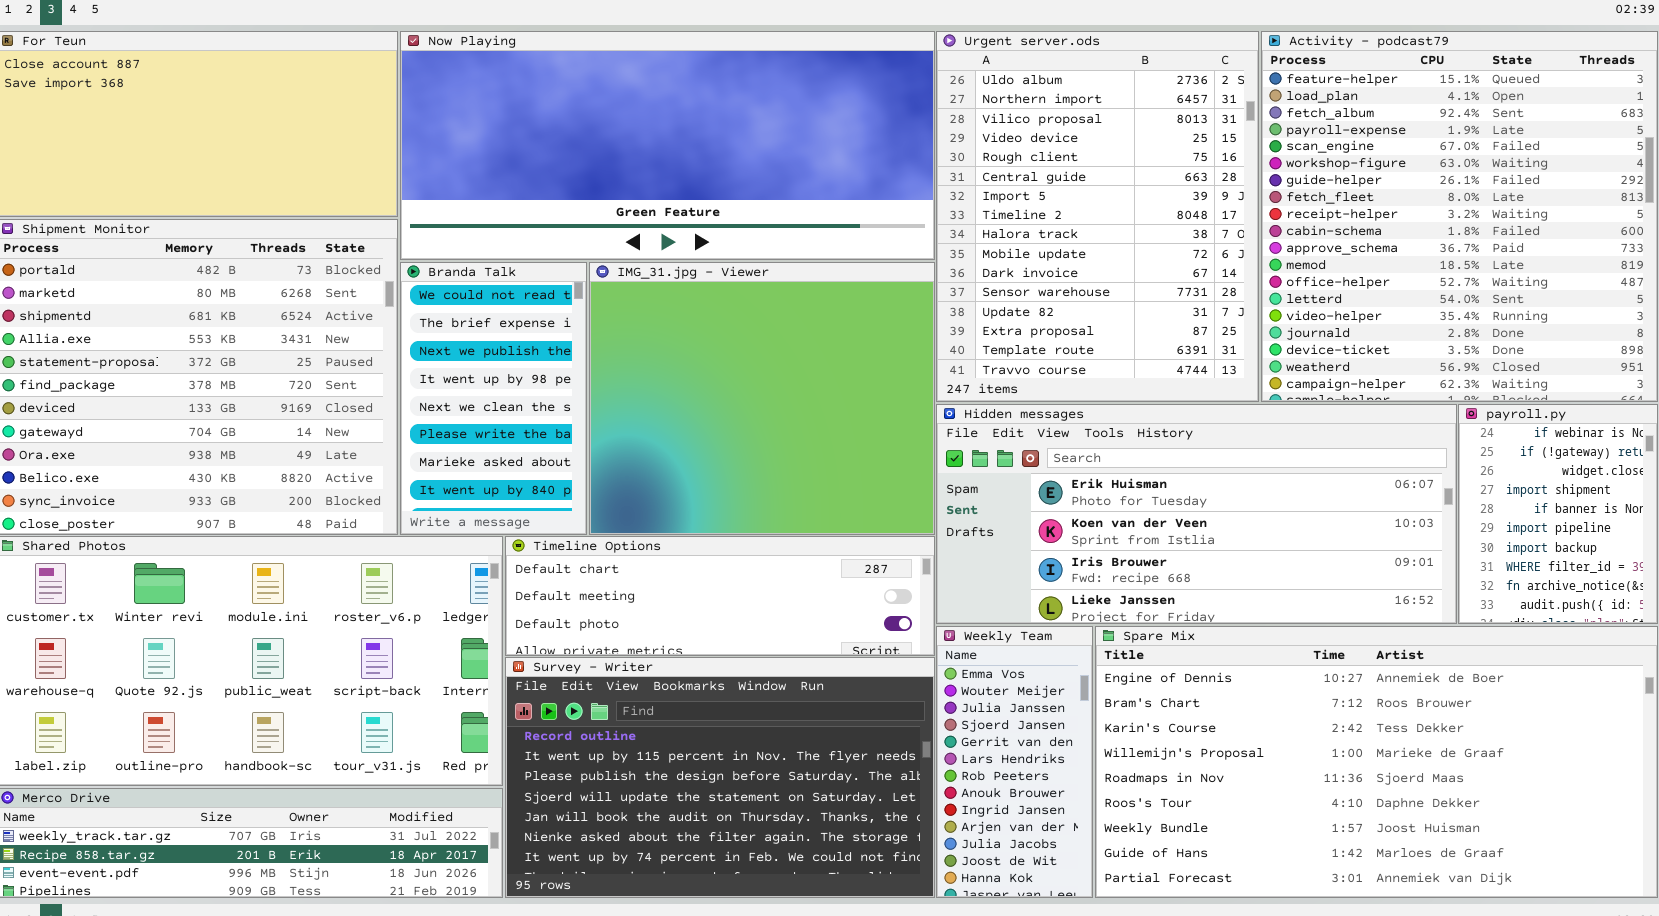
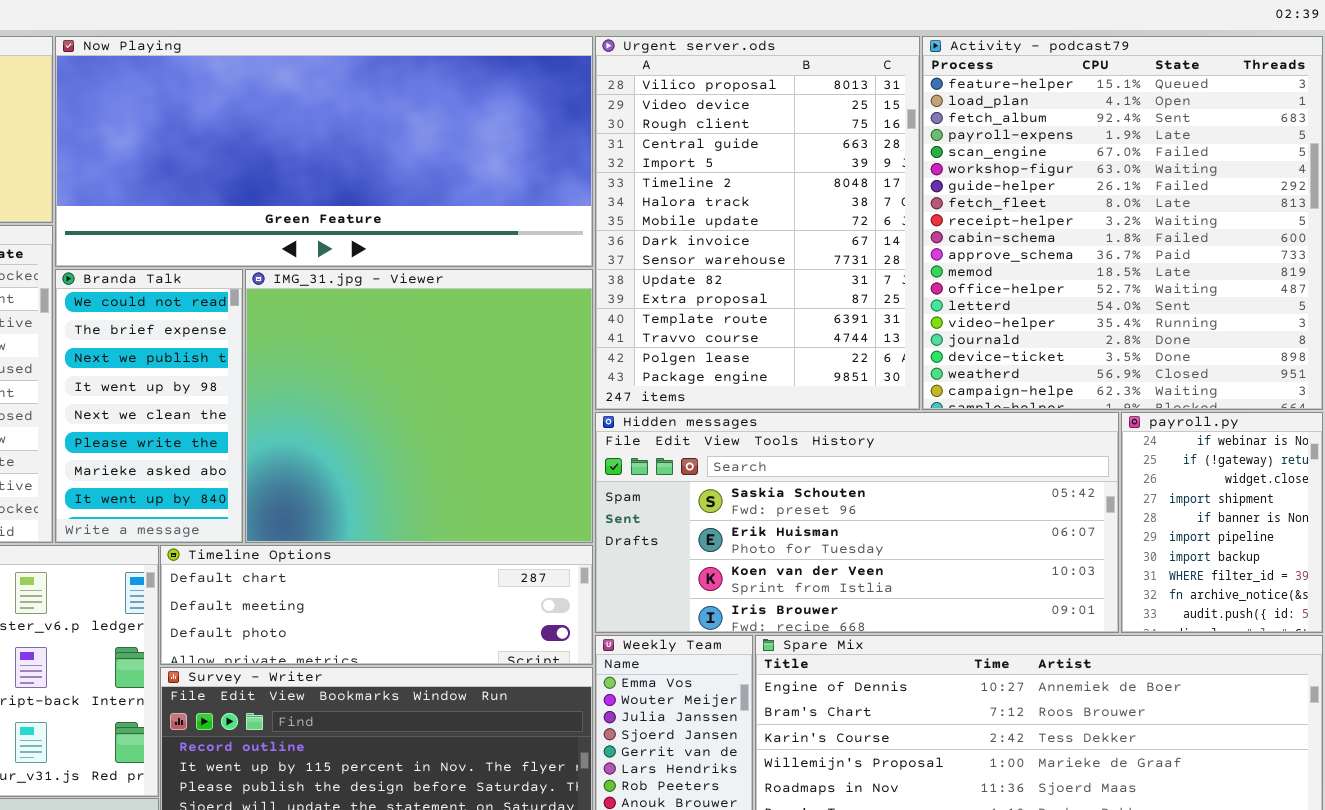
Urgent server.ods: [936,31,1259,402] -> [595,36,920,410], scrolled down 2 rows
Hidden messages: [936,404,1457,624] -> [595,412,1119,633], scrolled up 1 row

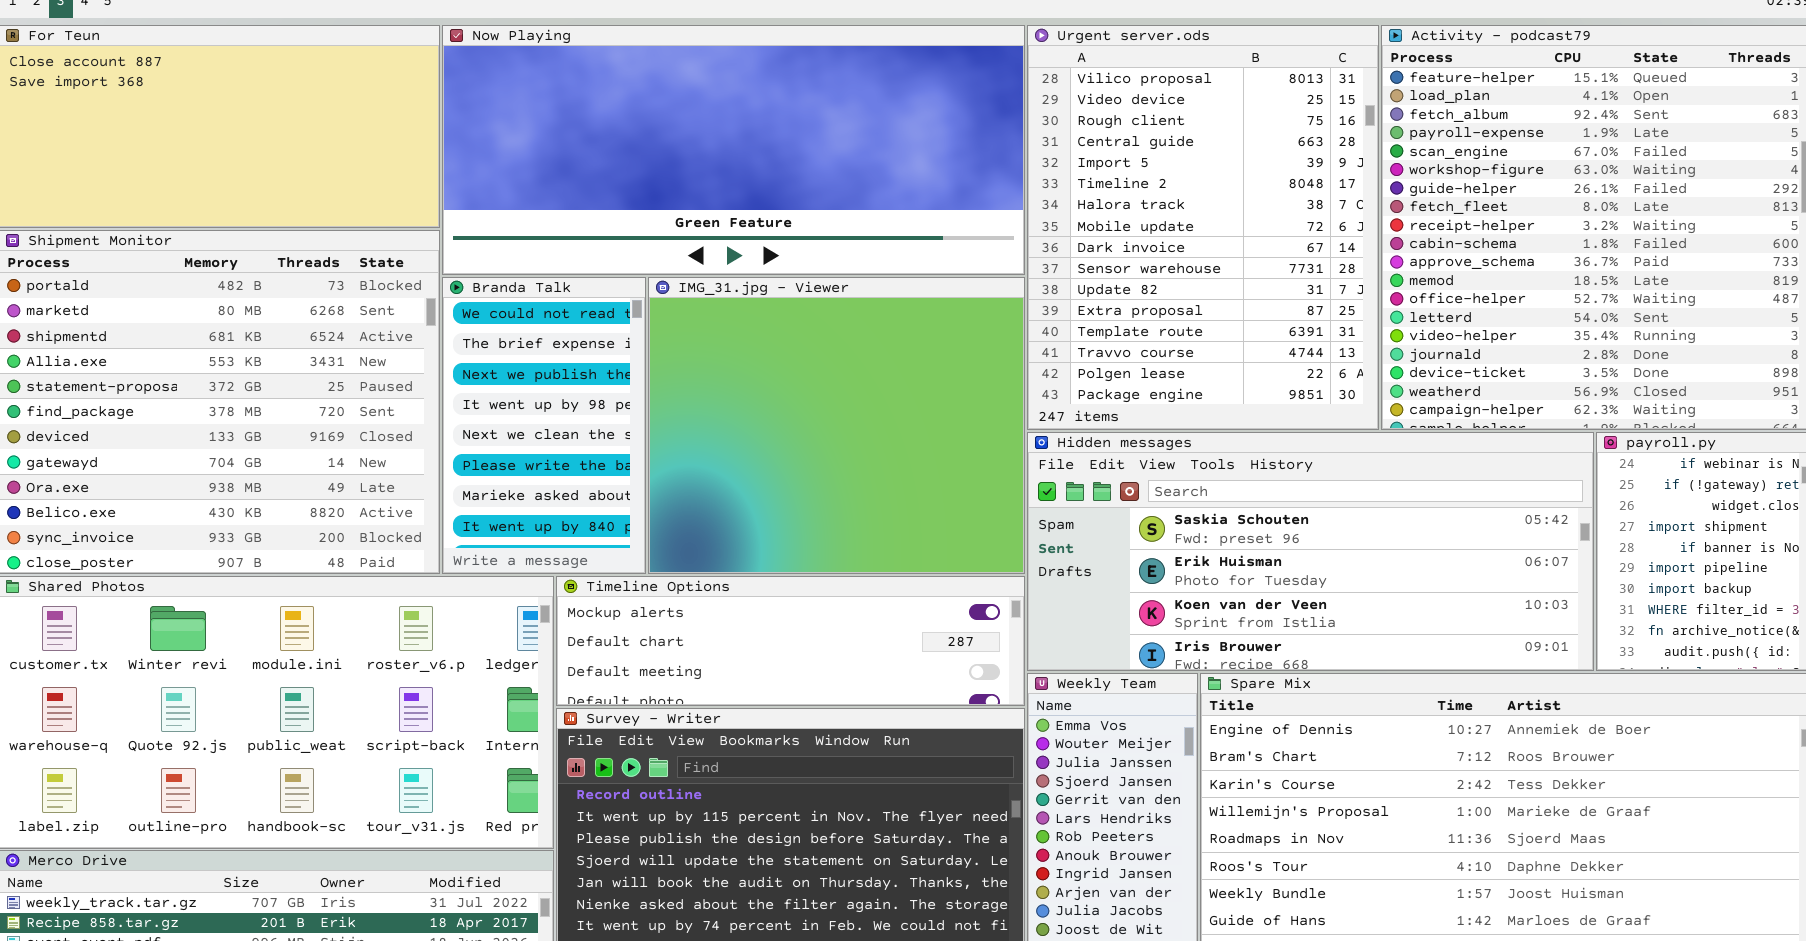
Timeline Options: [160,545,593,665] -> [556,576,1025,706], scrolled up 1 row

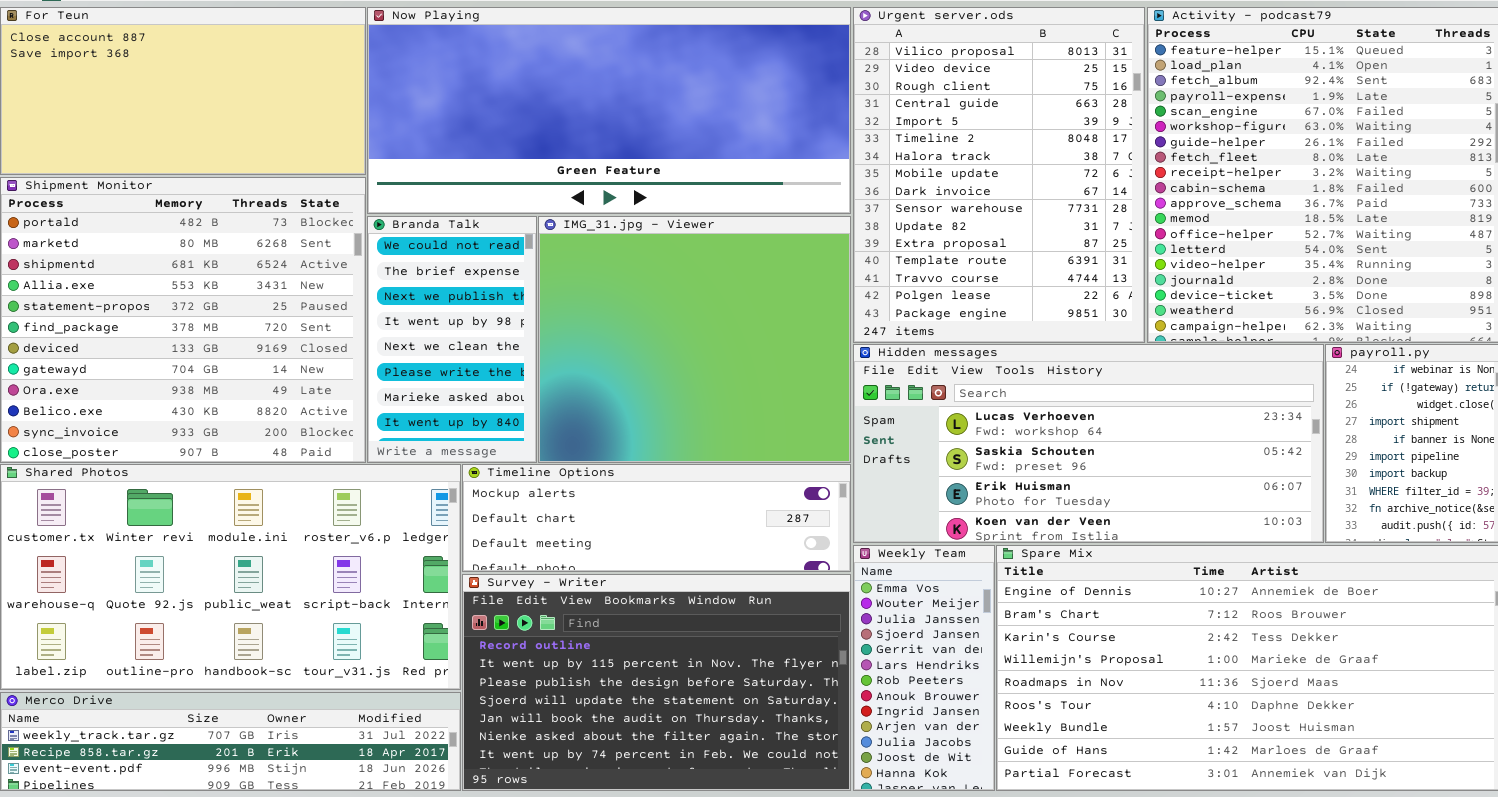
Hidden messages: [1027,432,1594,671] -> [853,344,1324,543], scrolled up 1 row

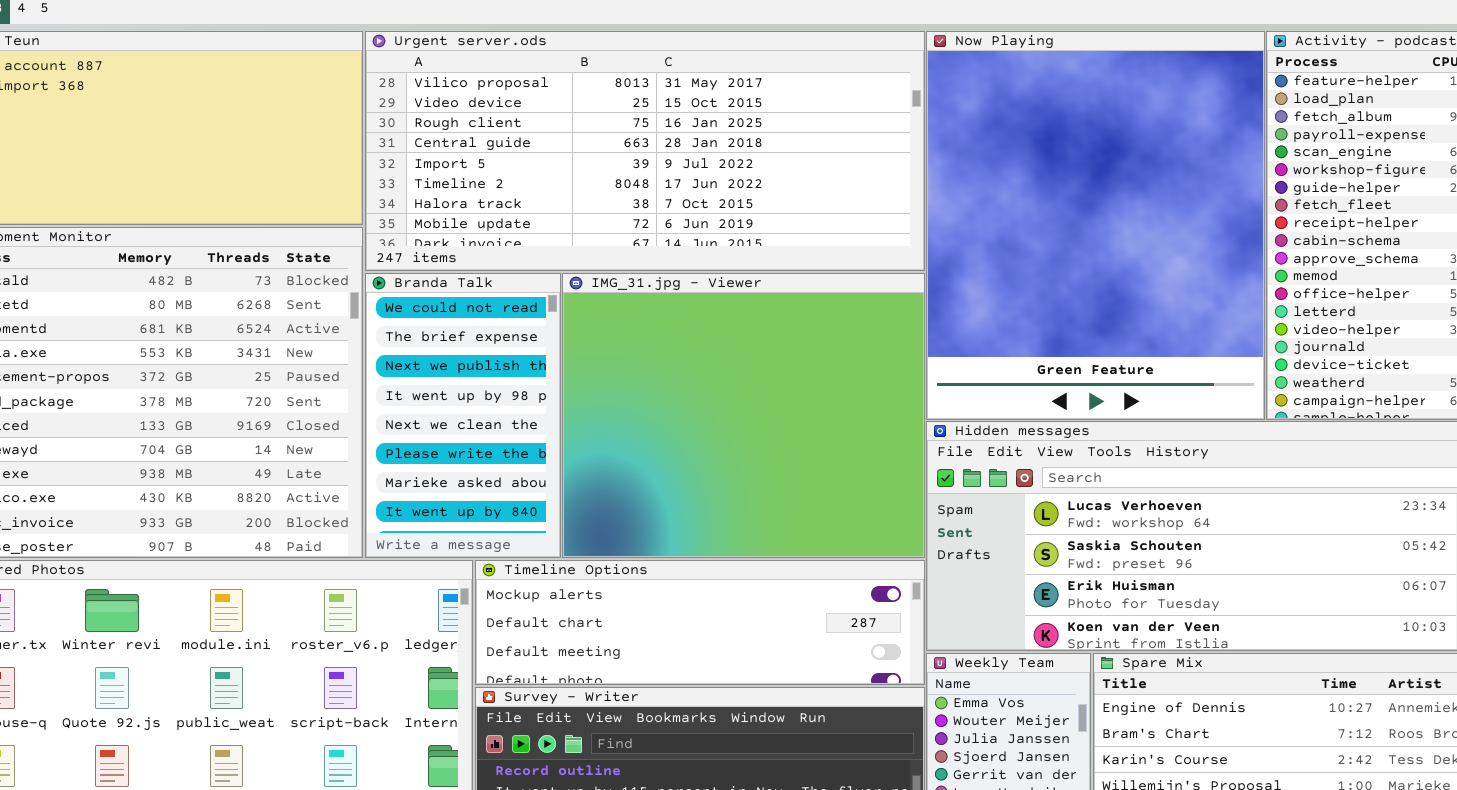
Now Playing: [367,7,851,214] -> [926,31,1265,420], moved, resized
Urgent server.ods: [853,7,1145,343] -> [365,31,925,271], moved, resized

